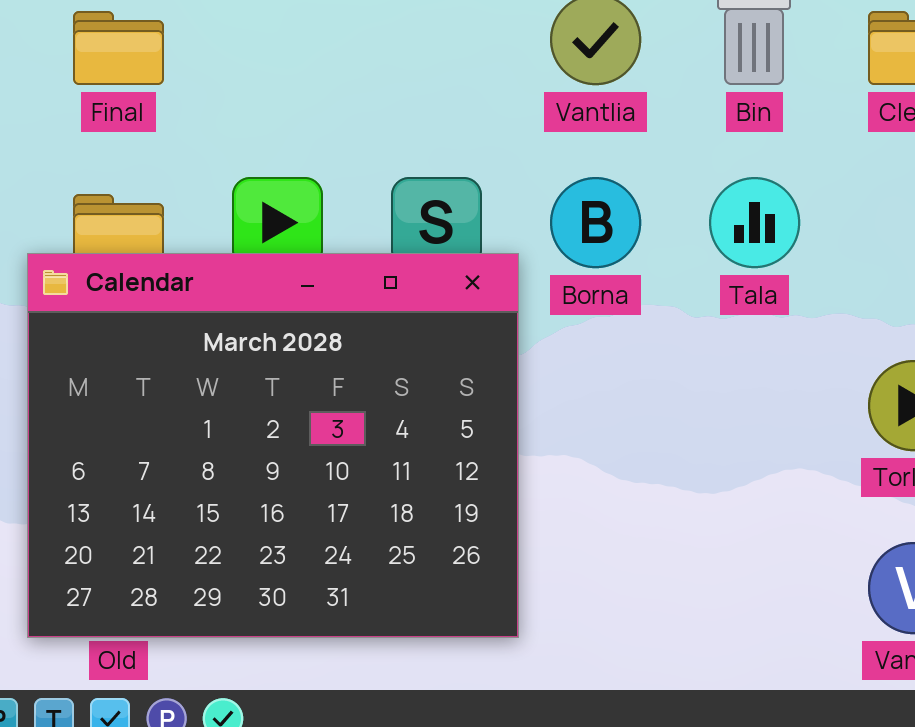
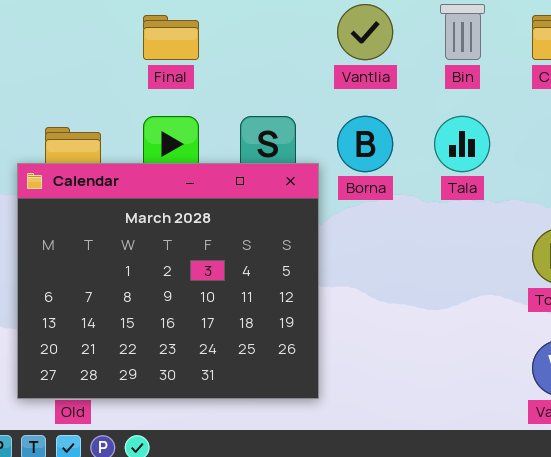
Final: [73,11,164,85] -> [143,15,199,60], moved

